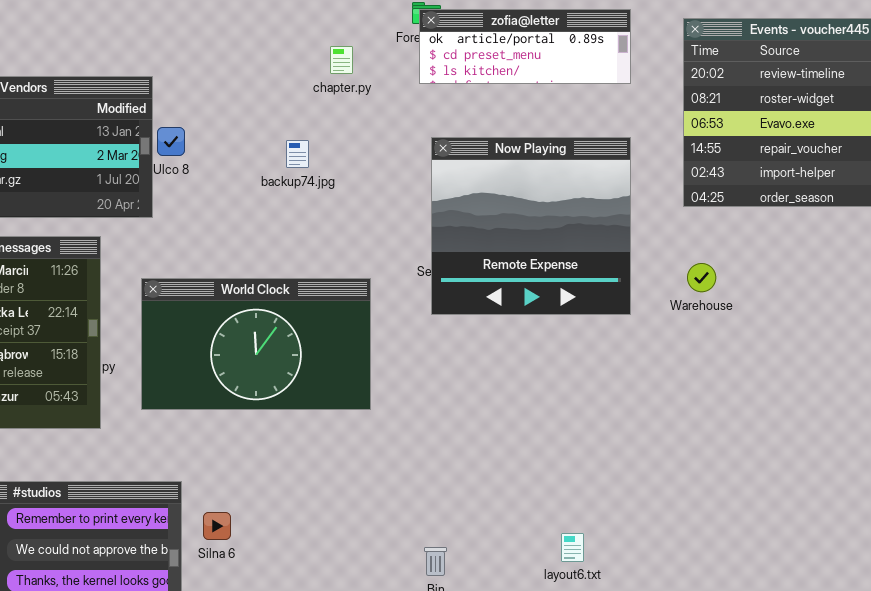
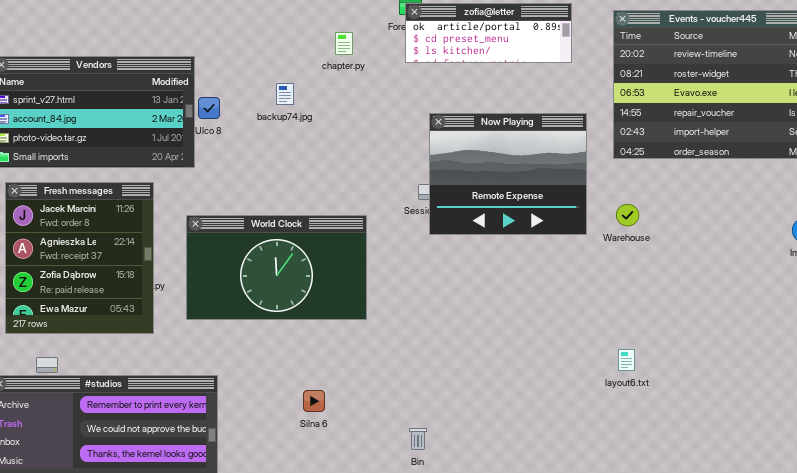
Now Playing: [431,137,631,315] -> [429,113,587,235], moved, resized
backup74.jpg: [286,140,309,168] -> [276,83,294,105], moved
Silna 6: [203,512,231,540] -> [303,390,325,412], moved
layout6.txt: [561,533,584,562] -> [618,349,635,371], moved

